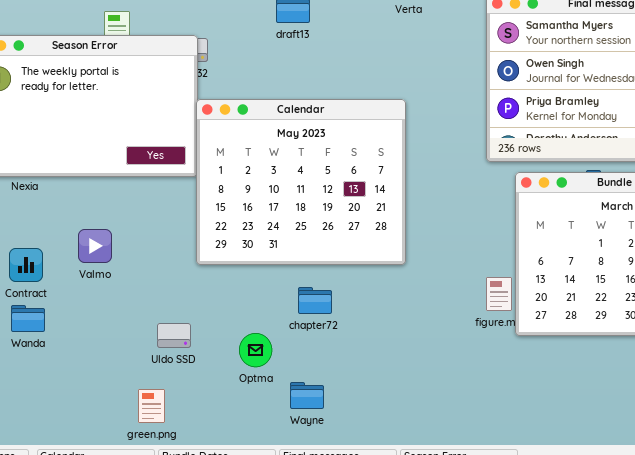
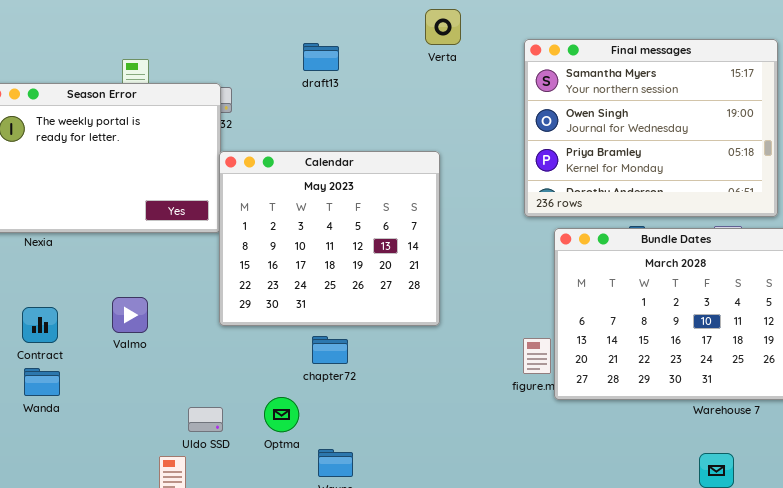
Valmo: [78,229,112,263] -> [112,297,148,333], moved
chapter72: [298,287,332,314] -> [312,336,348,364], moved
Uldo SSD: [157,323,191,348] -> [188,407,223,432], moved

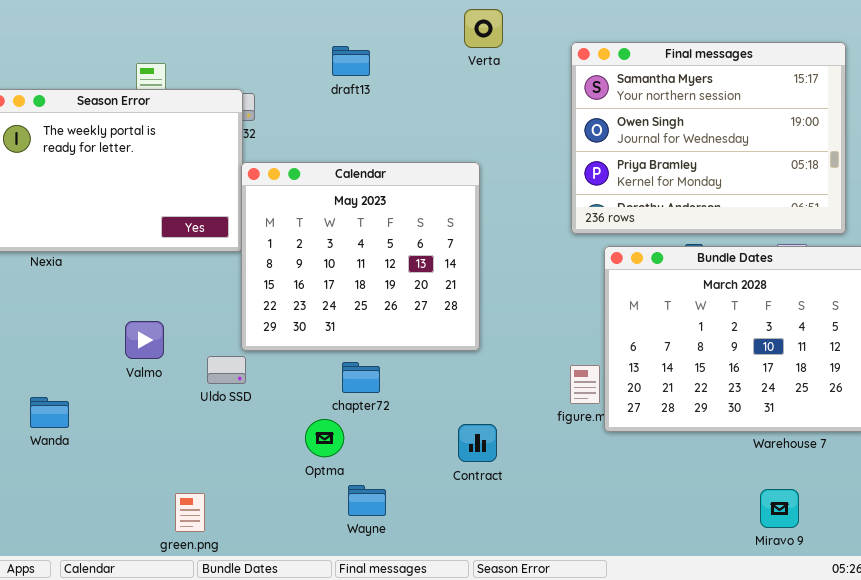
Contract: [22,307,58,343] -> [458,424,497,462], moved
Optma: [264,397,299,432] -> [305,419,344,457], moved
Uldo SSD: [188,407,223,432] -> [207,356,246,384], moved

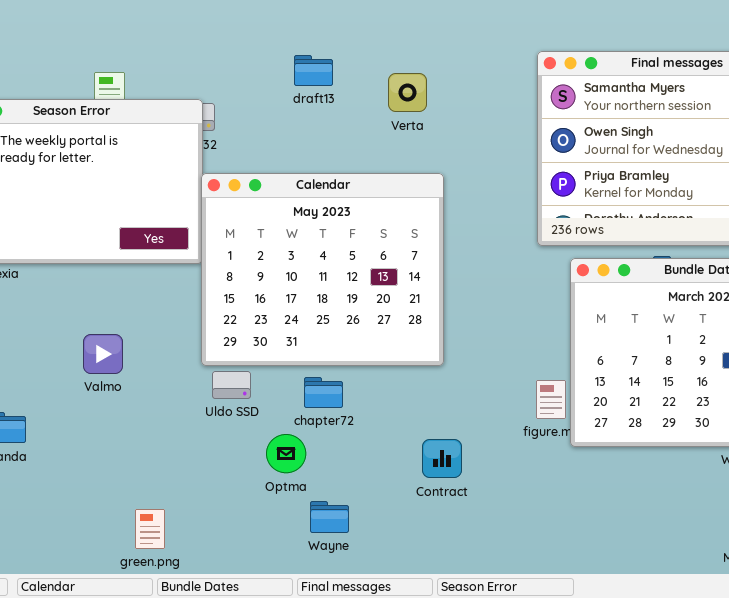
Verta: [464,9,503,48] -> [388,73,427,112], moved
Uldo SSD: [207,356,246,384] -> [212,371,251,399], moved

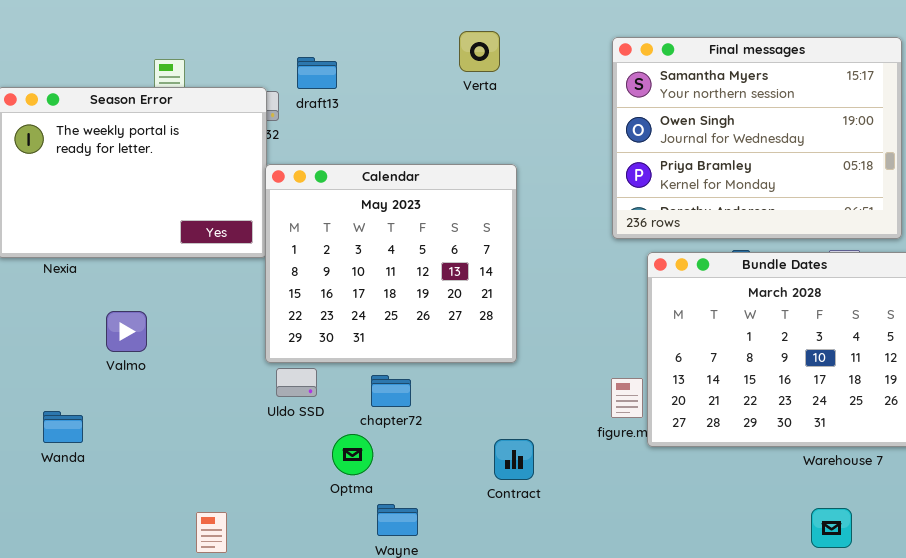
draft13: [294,55,333,86] -> [297,57,337,89], moved
Verta: [388,73,427,112] -> [459,31,500,72], moved
Valmo: [83,334,123,374] -> [106,311,147,352], moved

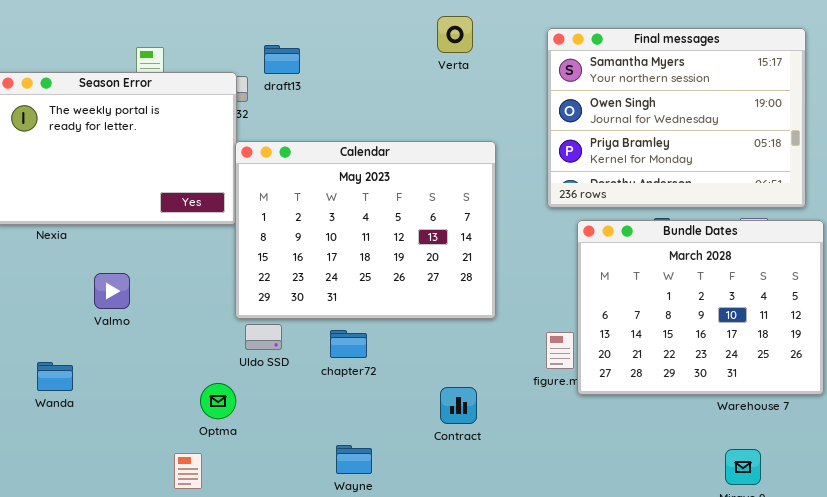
Verta: [459,31,500,72] -> [437,16,473,53], moved
Calendar: [265,164,517,363] -> [235,141,496,319], resized
Optma: [332,434,373,475] -> [200,383,236,419], moved

